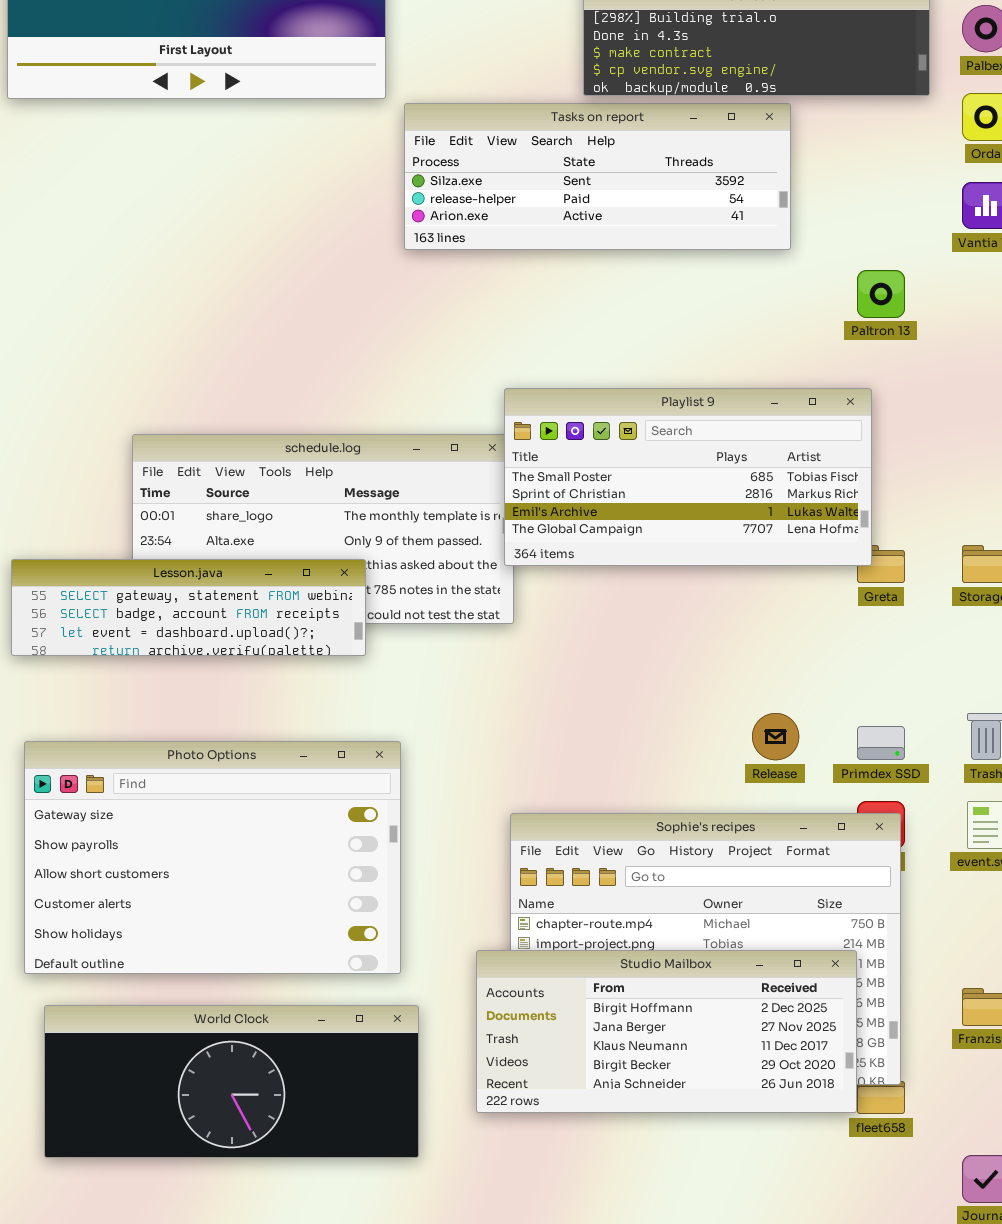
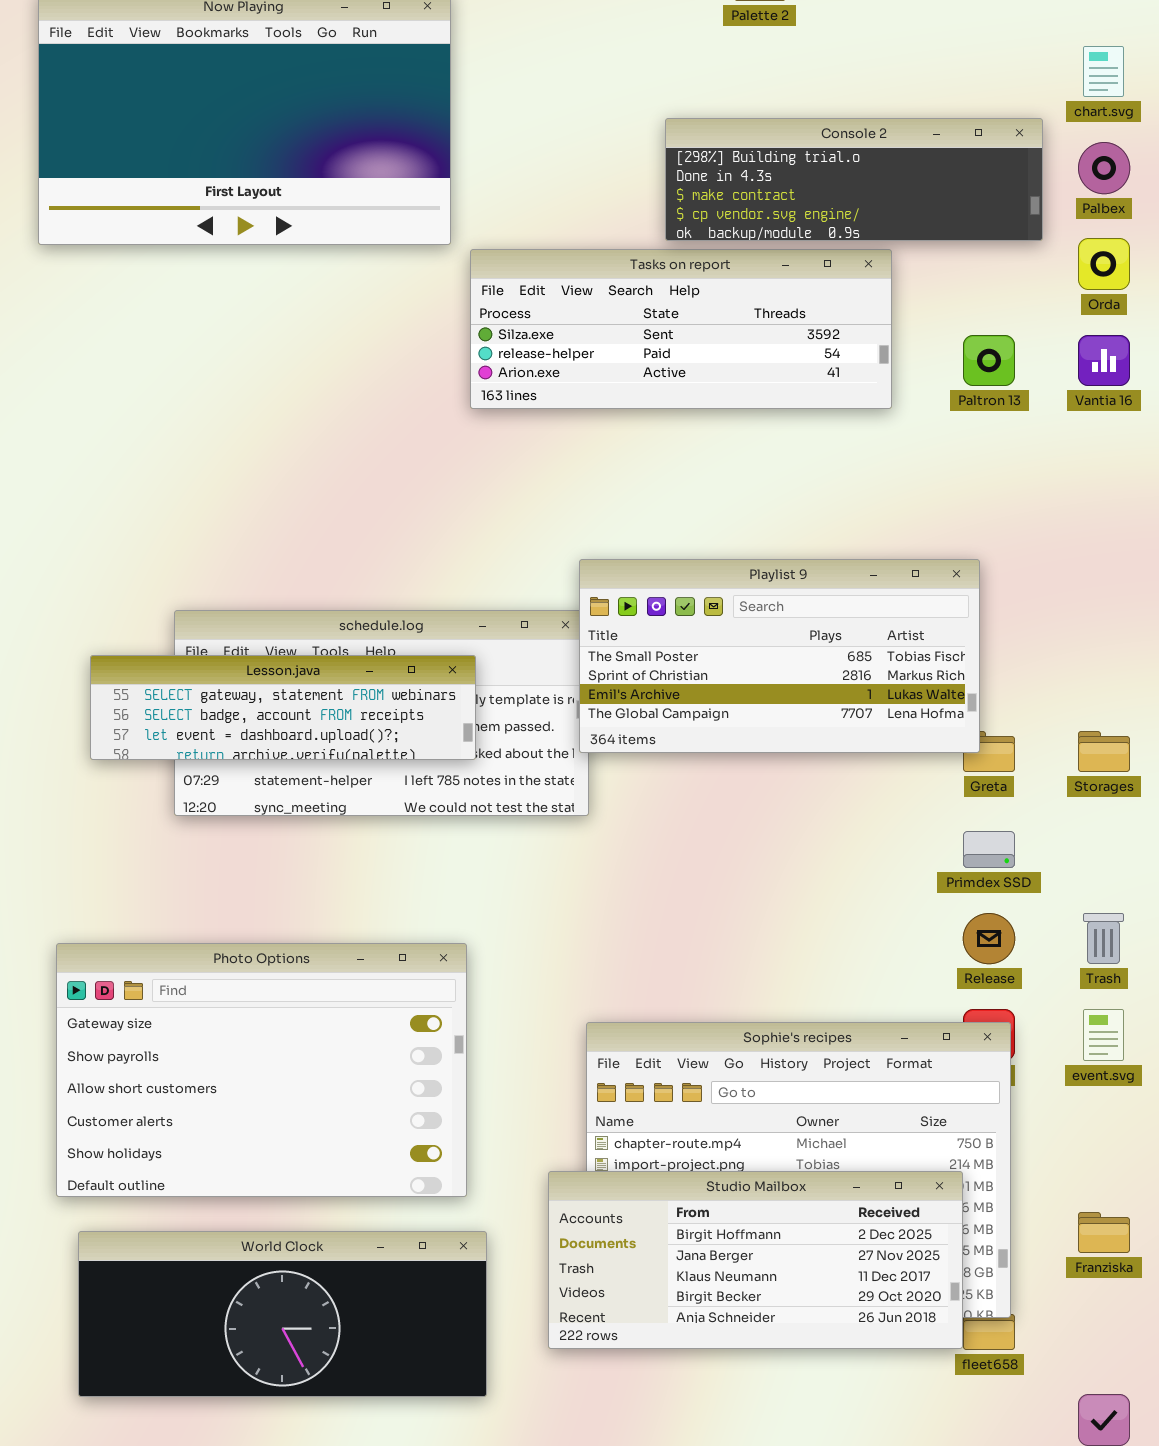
Paltron 13: [857,270,905,318] -> [963,335,1015,386], moved
Lesson.java: [11,559,366,656] -> [90,655,476,760], moved
Release: [752,713,799,760] -> [963,913,1015,964], moved
Primdex SSD: [857,726,905,760] -> [963,831,1015,868], moved

